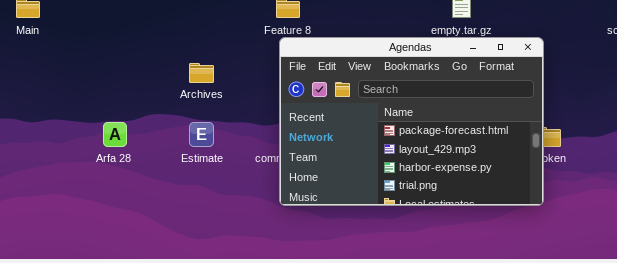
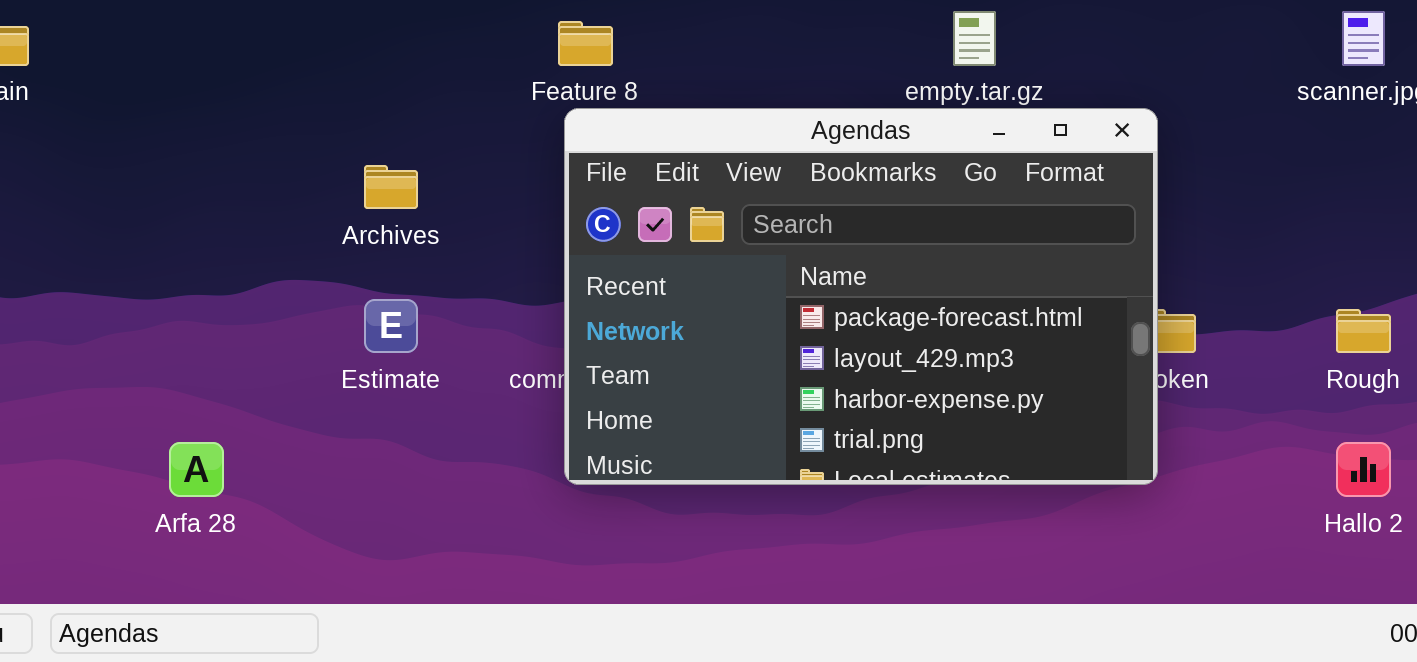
Arfa 28: [103,122,127,147] -> [169,442,224,497], moved

